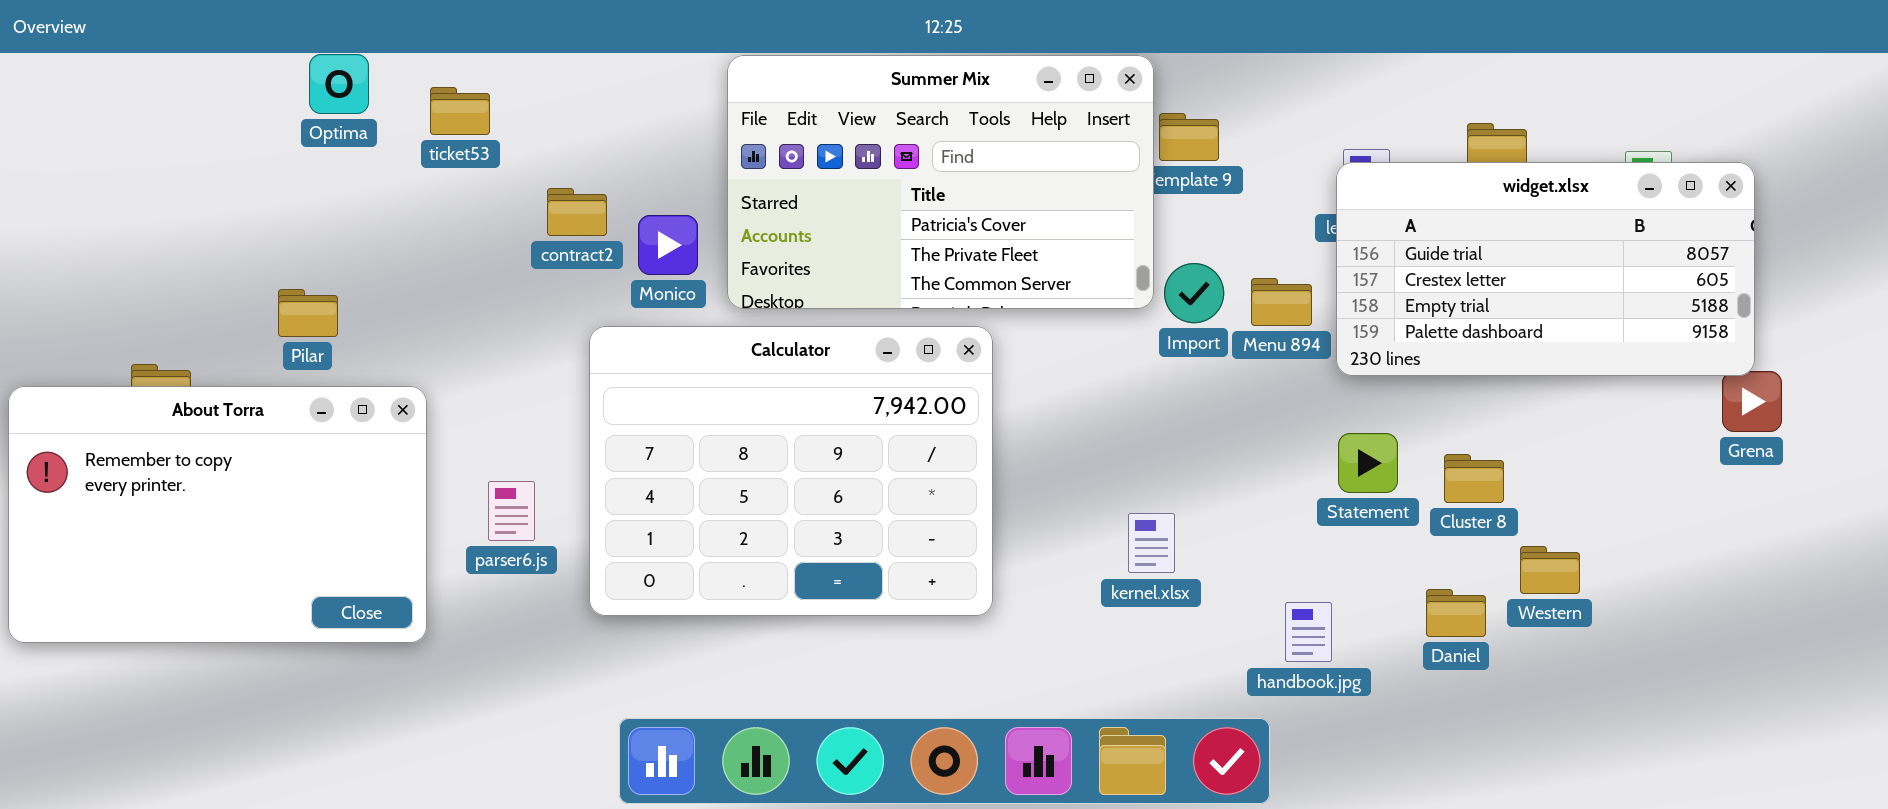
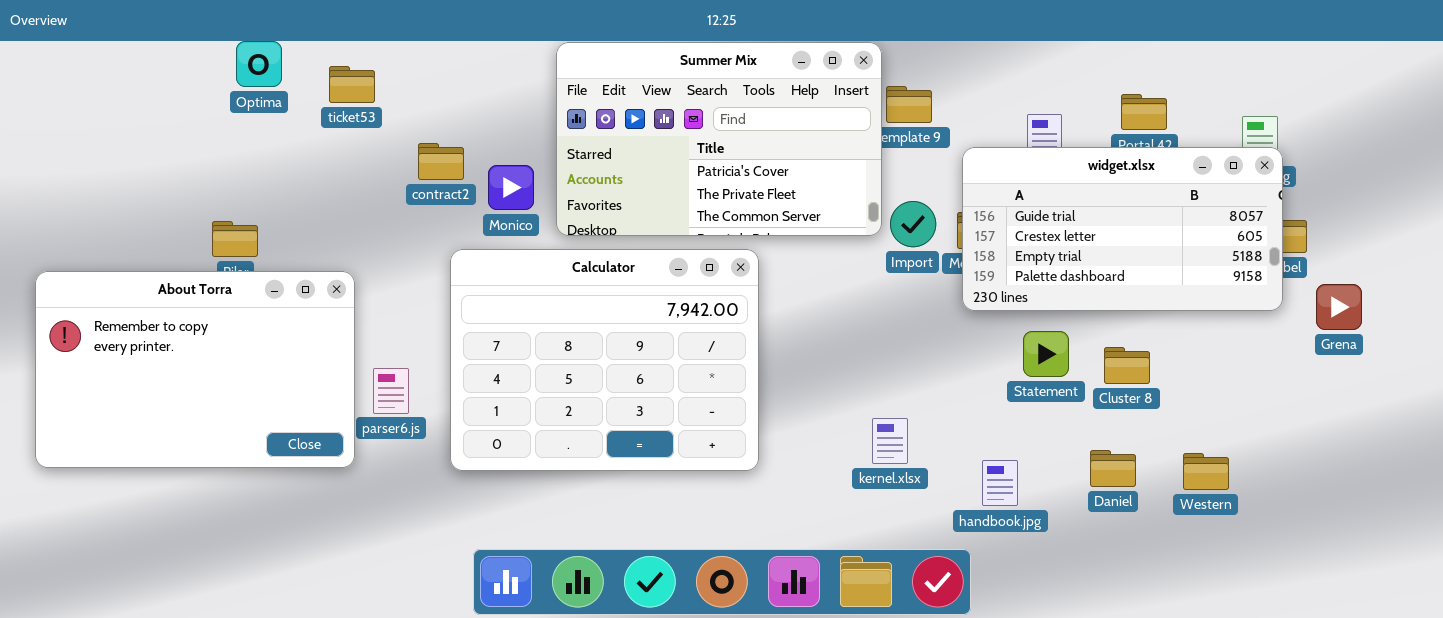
widget.xlsx: [1336,162,1755,376] -> [962,147,1283,311], moved
About Torra: [8,386,427,643] -> [35,271,355,468], moved
kernel.xlsx: [1128,513,1175,573] -> [872,418,908,464], moved
Western: [1520,546,1580,594] -> [1183,453,1229,490], moved

